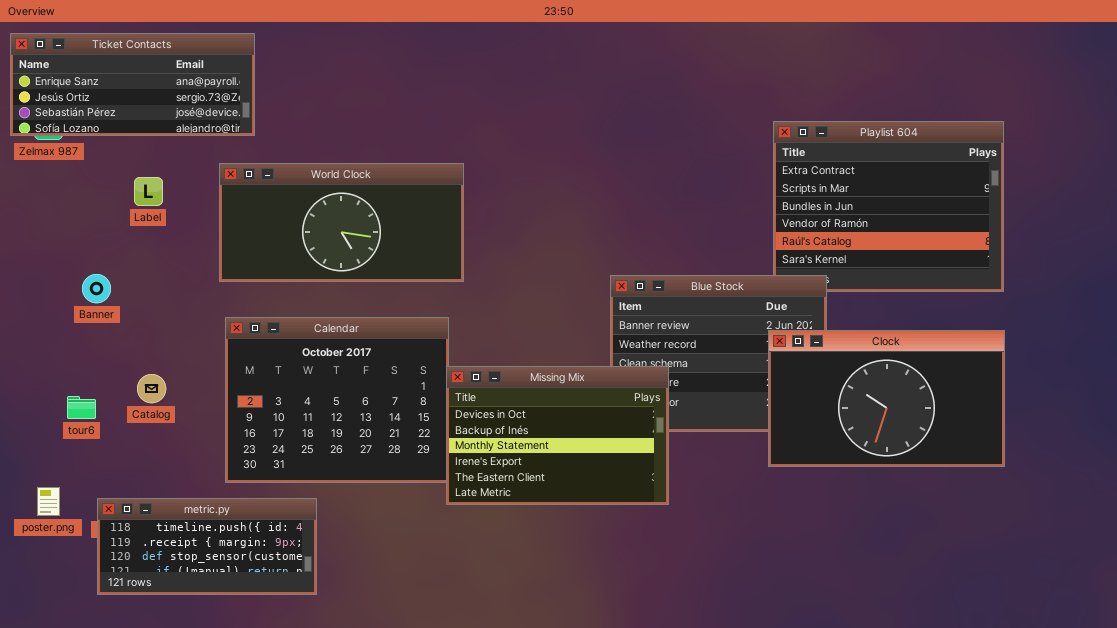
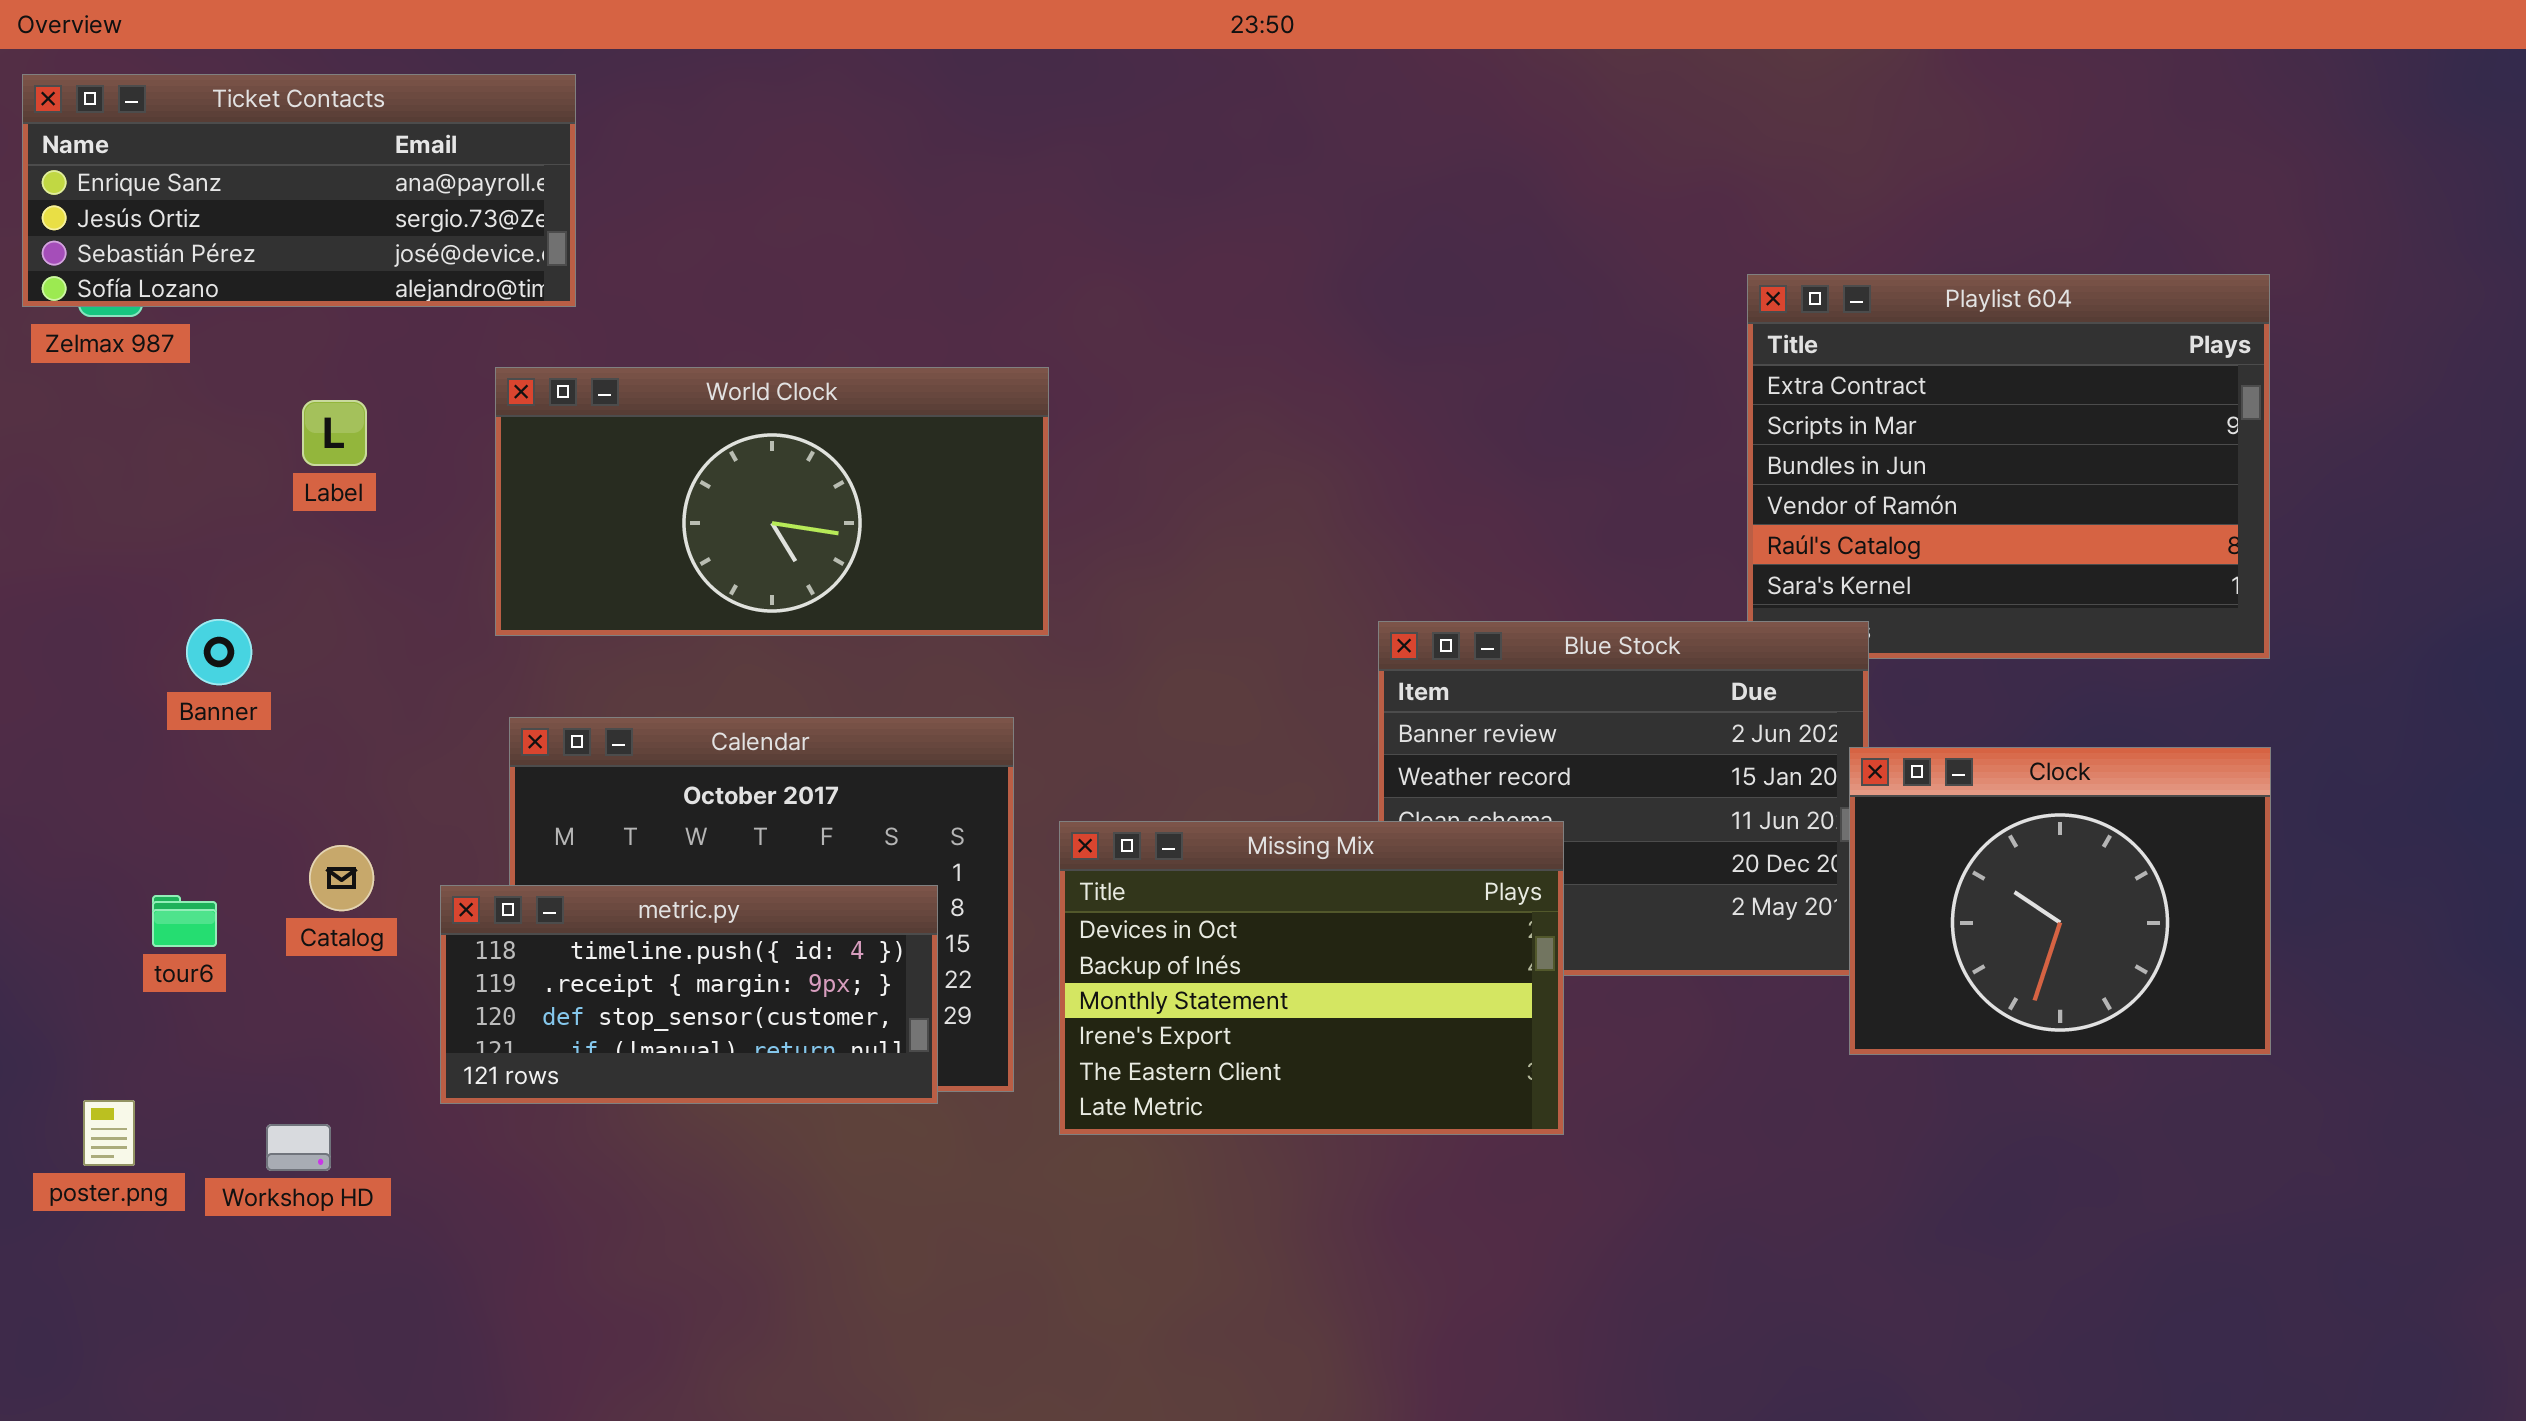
Clock: [768,330,1005,467] -> [1849,747,2271,1055], resized
Missing Mix: [446,366,669,505] -> [1059,821,1564,1135], moved
metric.py: [97,498,317,595] -> [440,885,938,1104], moved

